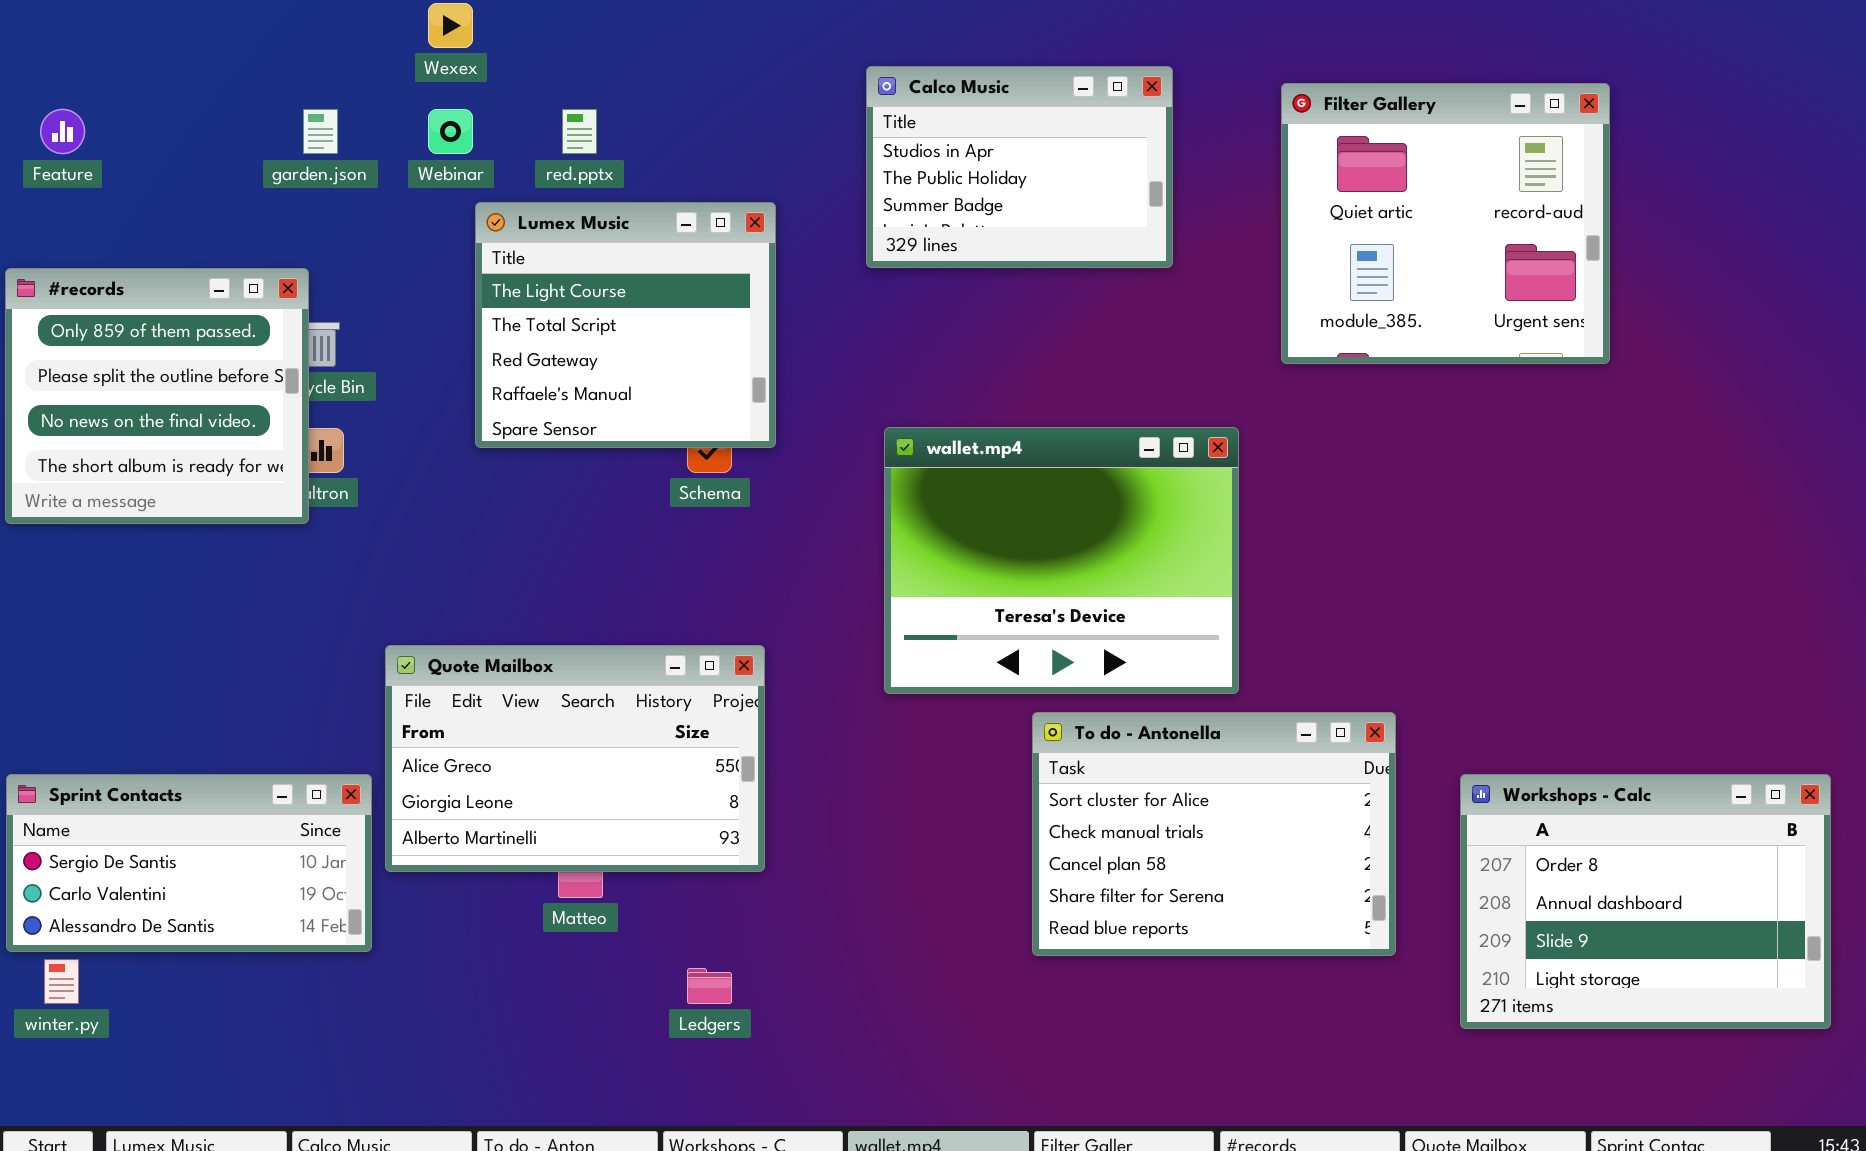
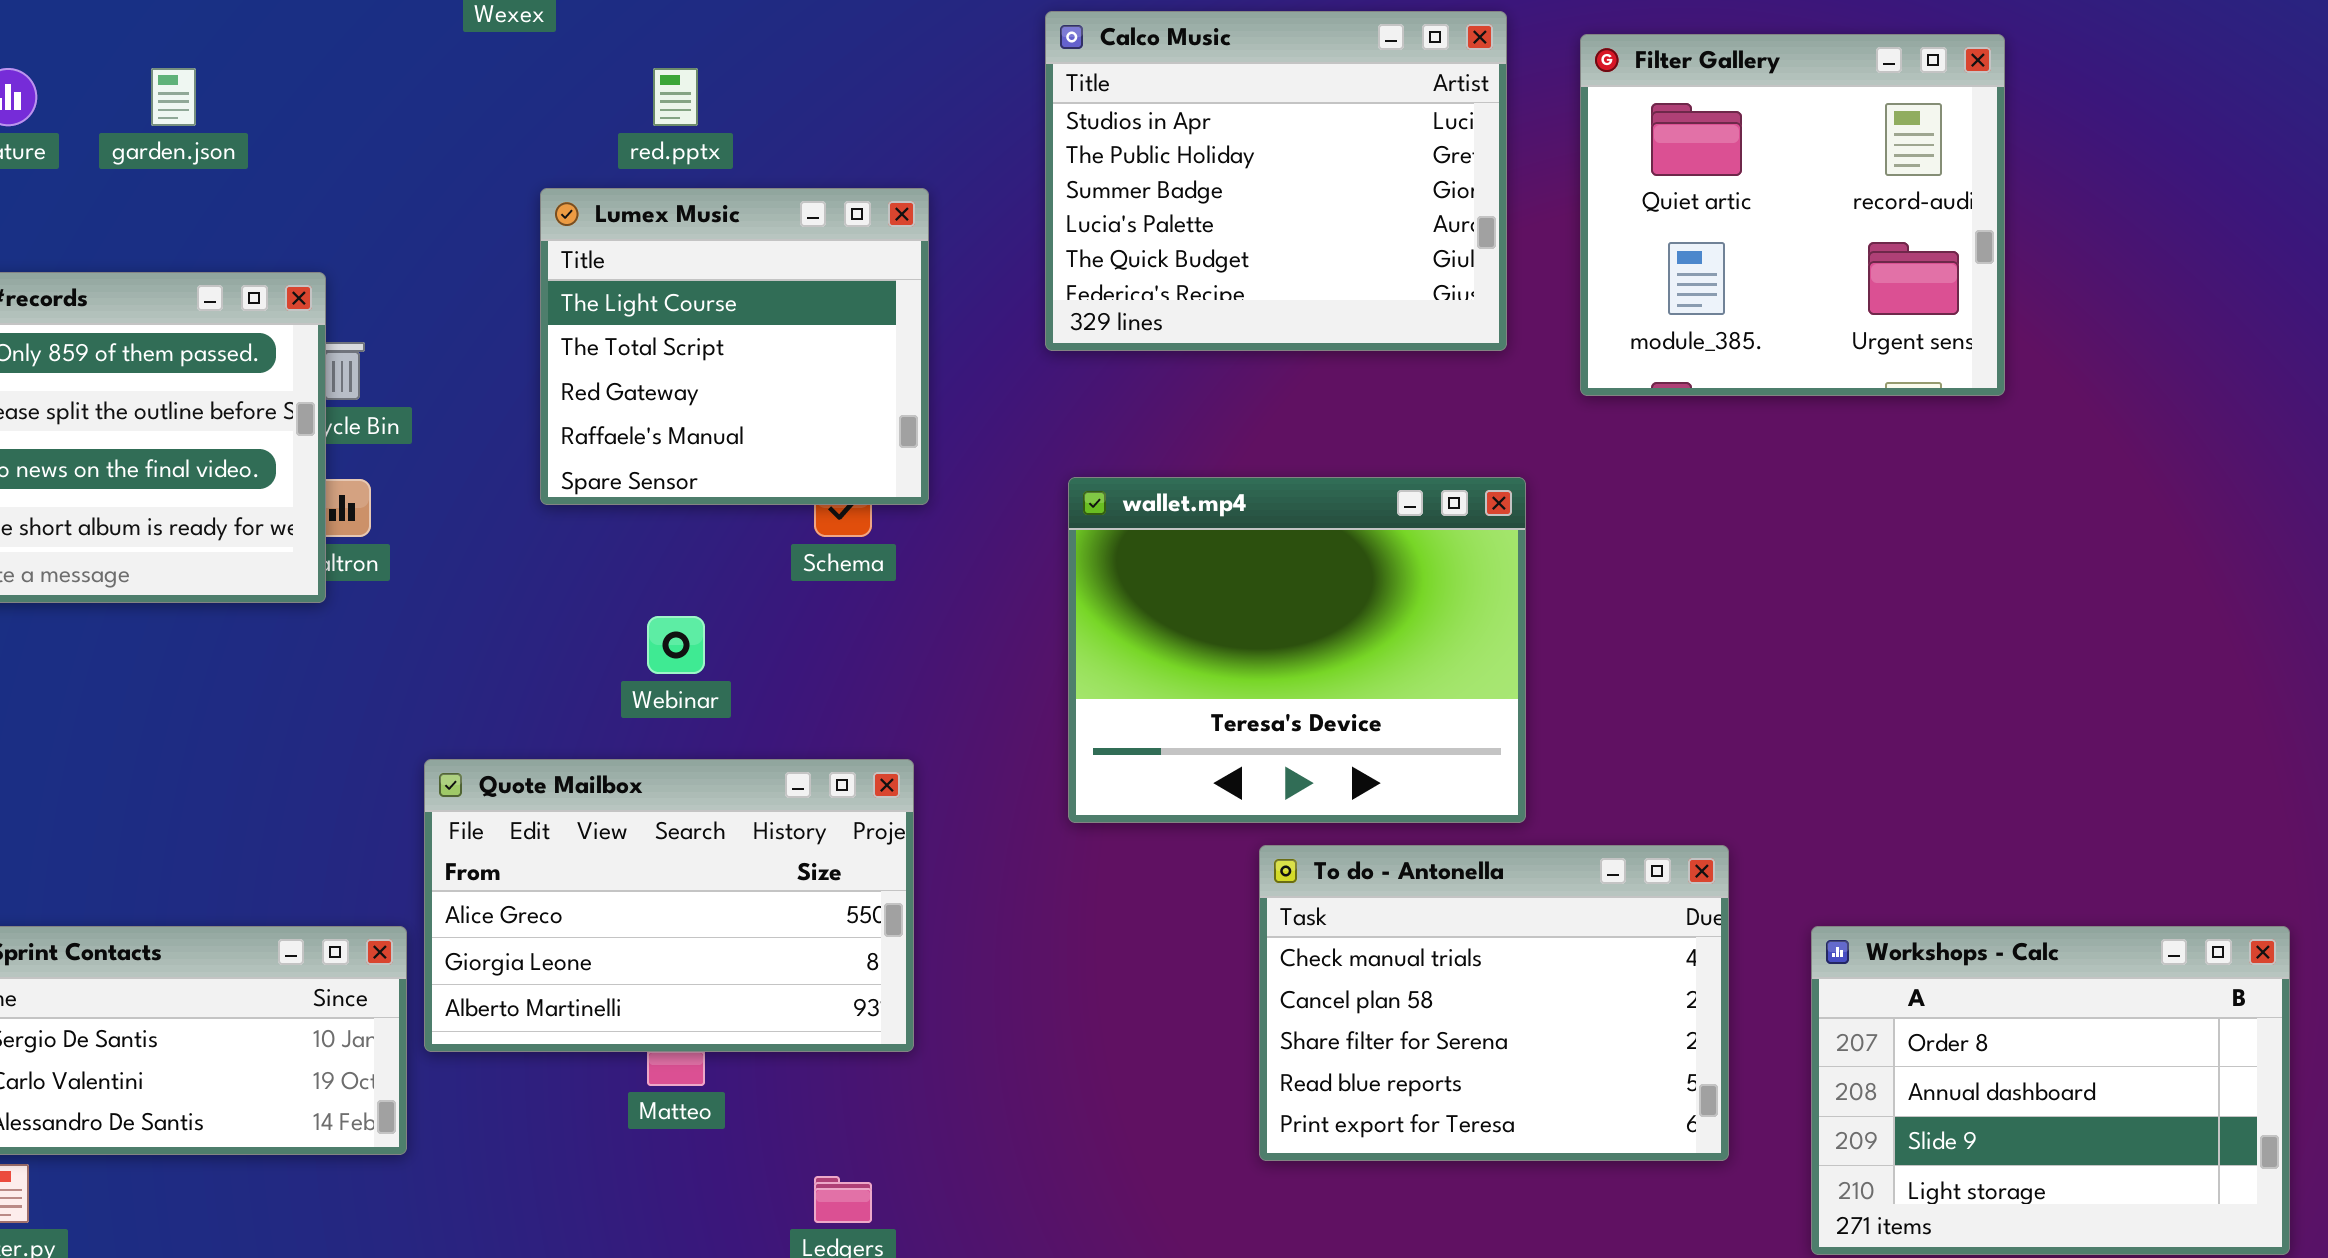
Calco Music: [866,66,1173,268] -> [1045,11,1507,351], resized
garden.json: [303,109,338,154] -> [151,68,196,126], moved
Webinar: [428,109,473,154] -> [647,616,705,674], moved
To do - Antonella: [1032,712,1396,956] -> [1259,845,1729,1161], scrolled down 1 row

